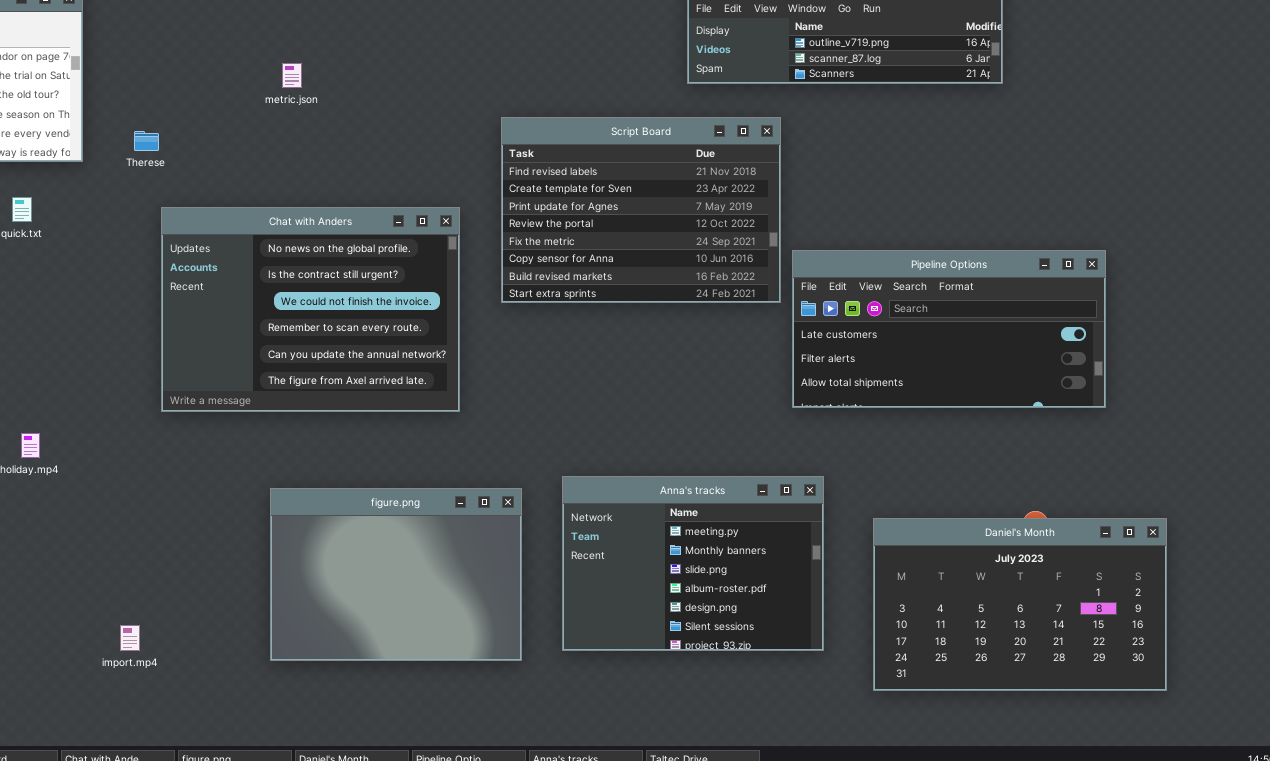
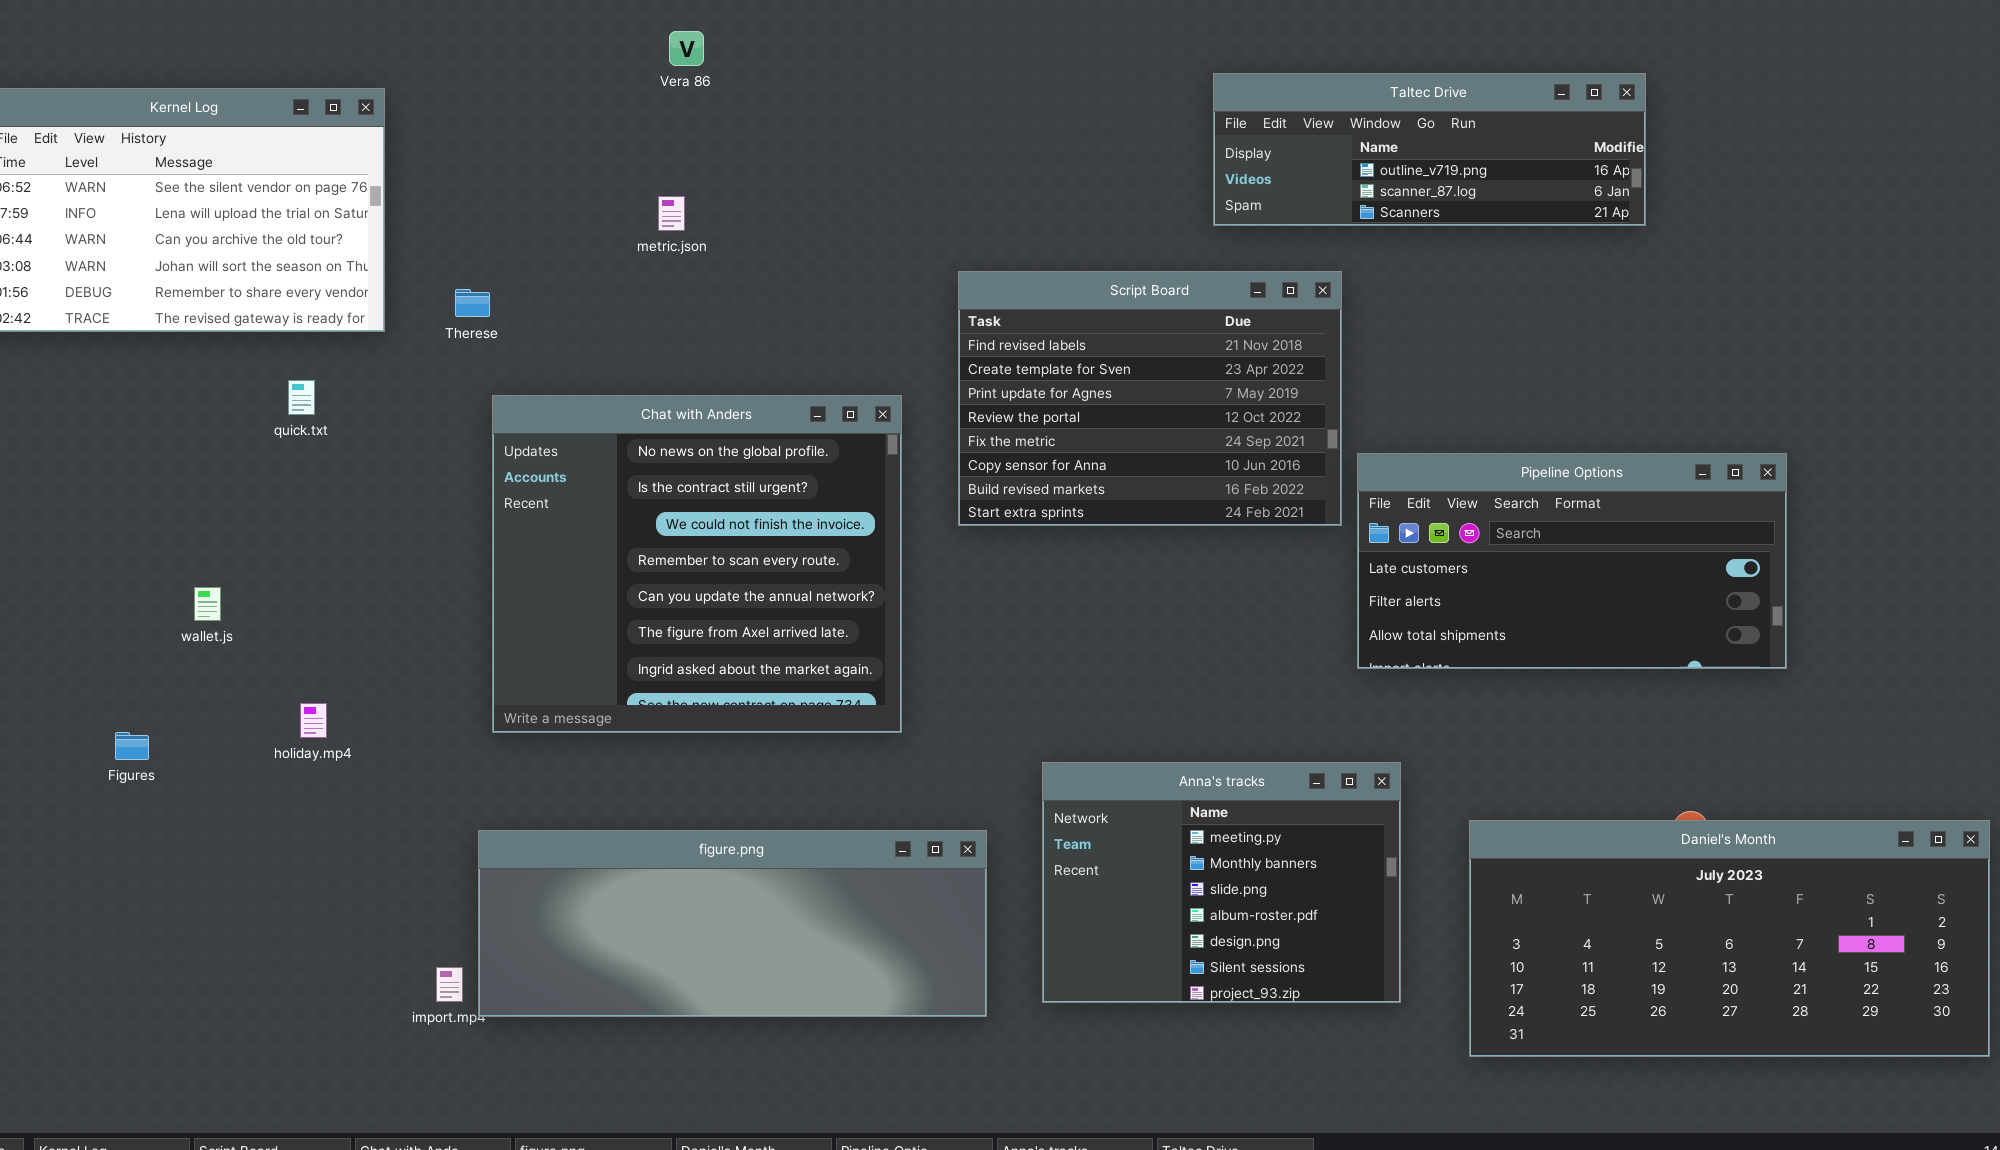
Chat with Anders: [161,207,460,412] -> [492,395,902,733], resized
figure.png: [270,488,522,661] -> [478,830,987,1017], resized
Daniel's Month: [873,518,1167,691] -> [1469,820,1990,1057], resized

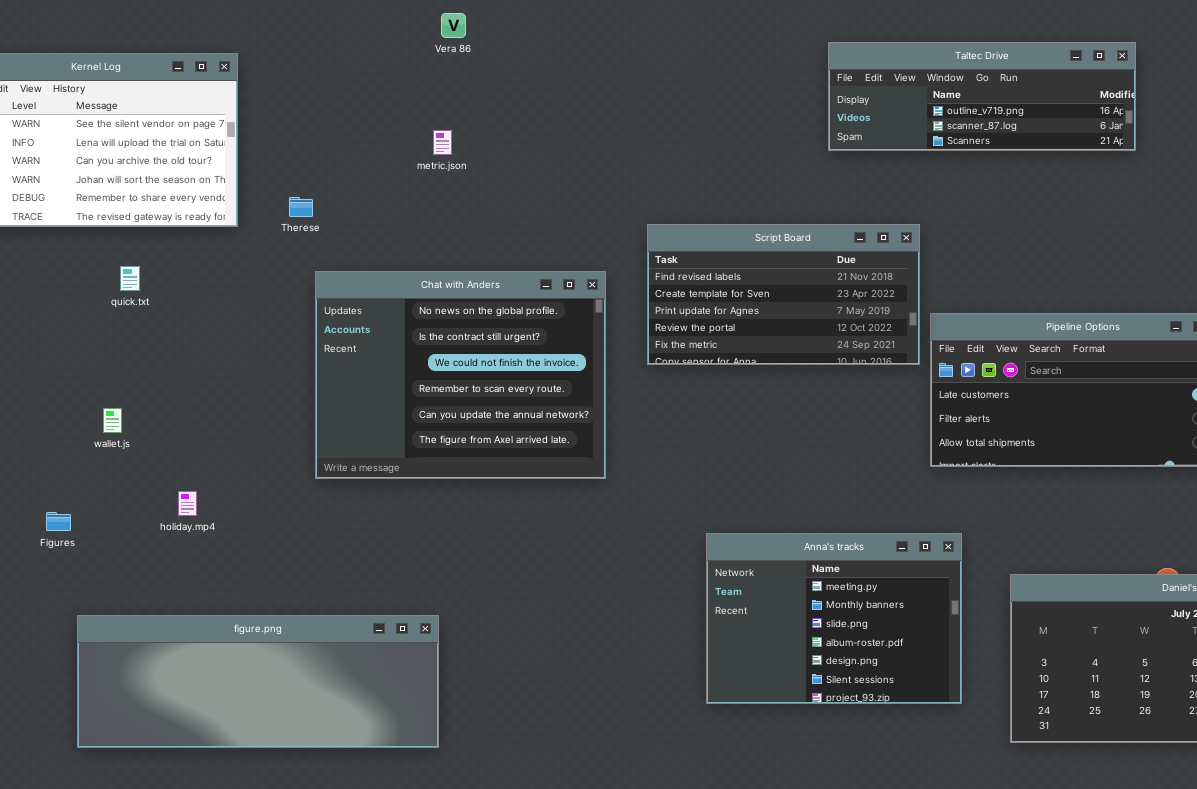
Script Board: [958,271,1342,526] -> [647,224,920,365], resized
quick.txt: [288,380,315,415] -> [120,266,140,291], moved
Chat with Anders: [492,395,902,733] -> [315,271,606,479], resized
figure.png: [478,830,987,1017] -> [77,615,439,748], moved

